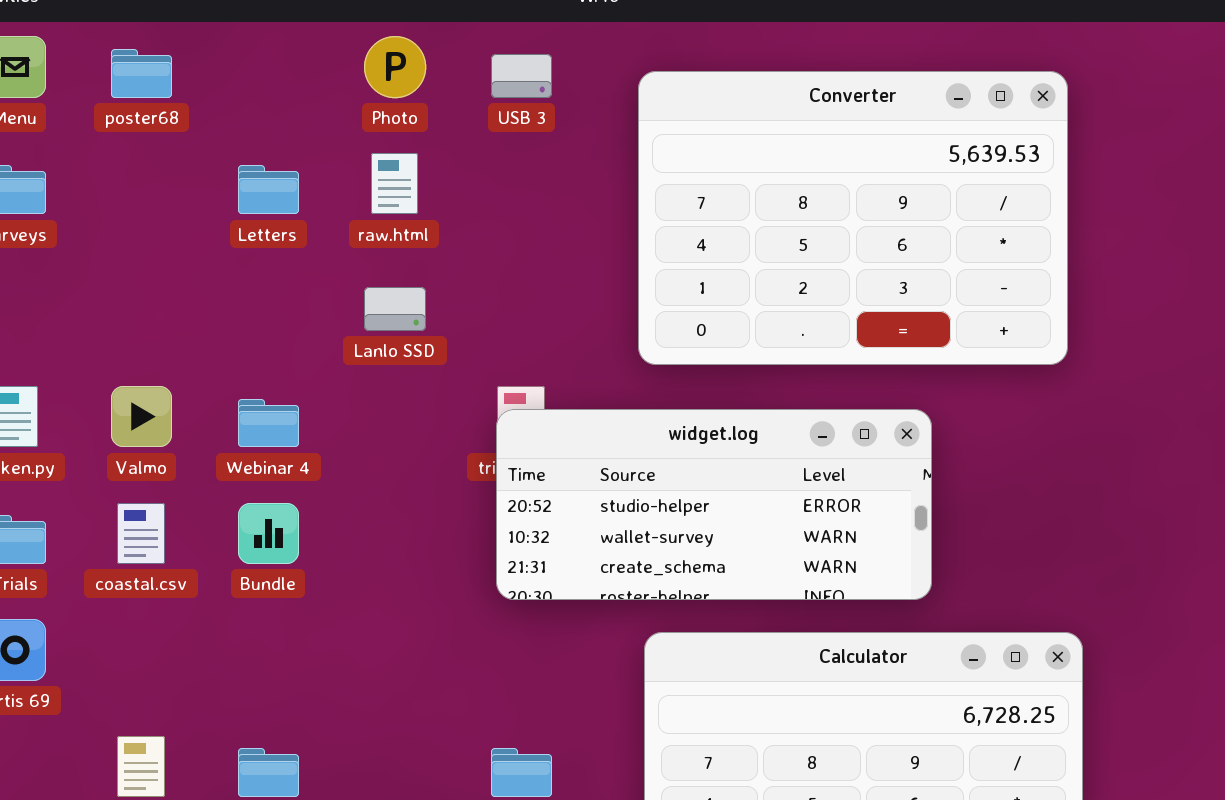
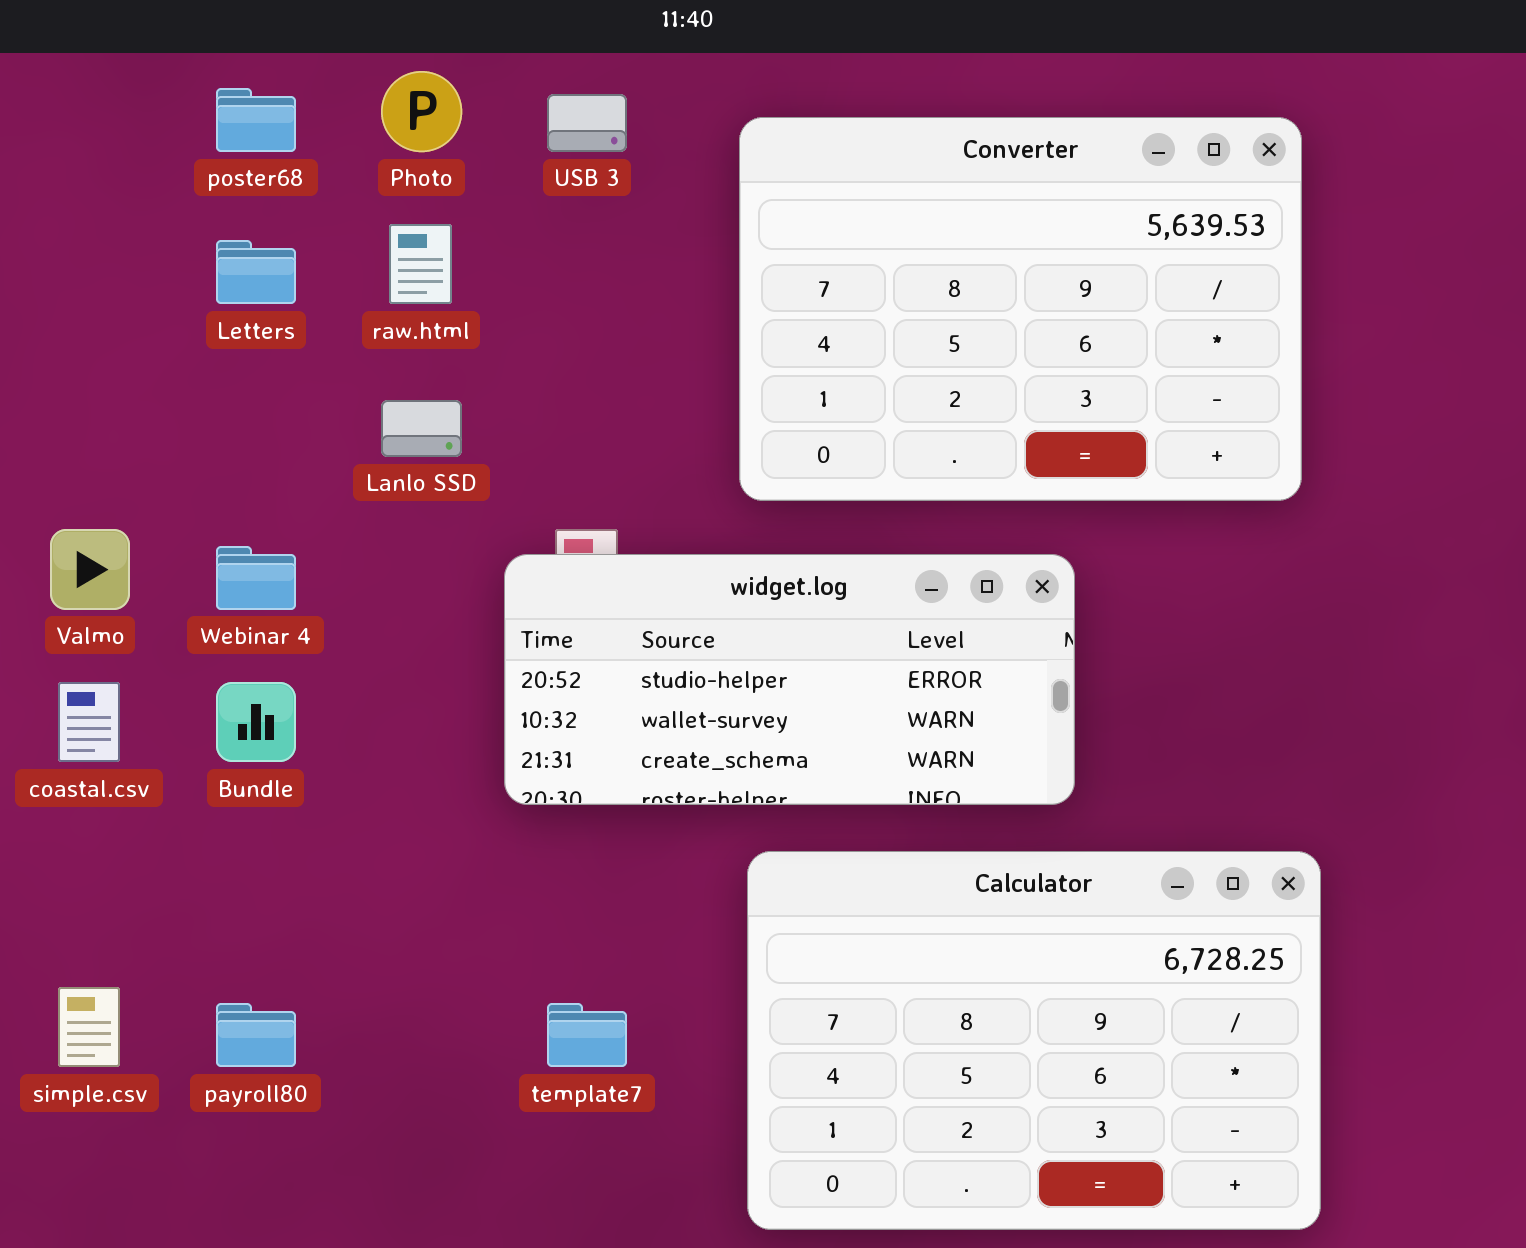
poster68: [111,49,172,98] -> [216,88,296,152], moved
widget.log: [496,409,932,600] -> [504,554,1075,805], moved

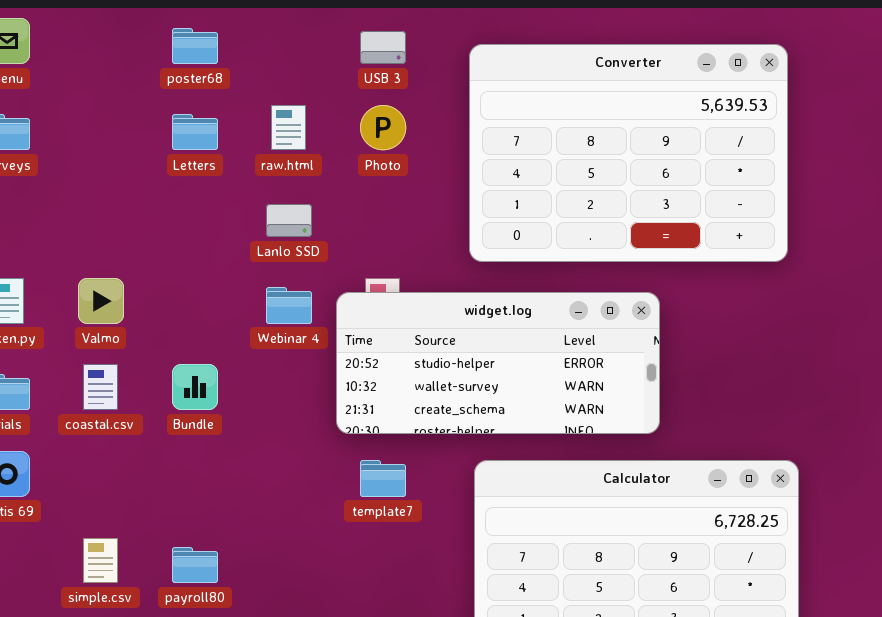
Photo: [381,71,462,152] -> [360,105,406,150], moved
Webinar 4: [216,546,296,610] -> [266,287,312,324], moved
template7: [547,1003,627,1067] -> [360,460,406,497], moved

